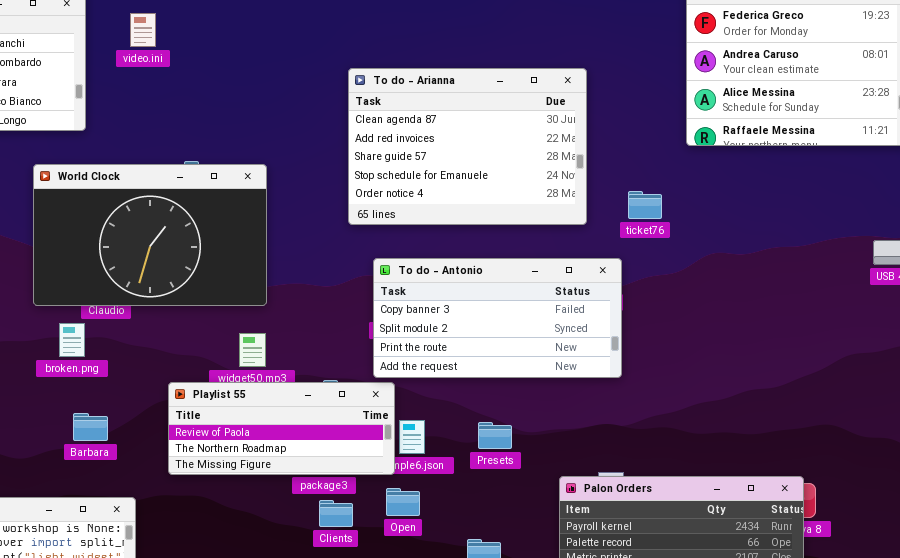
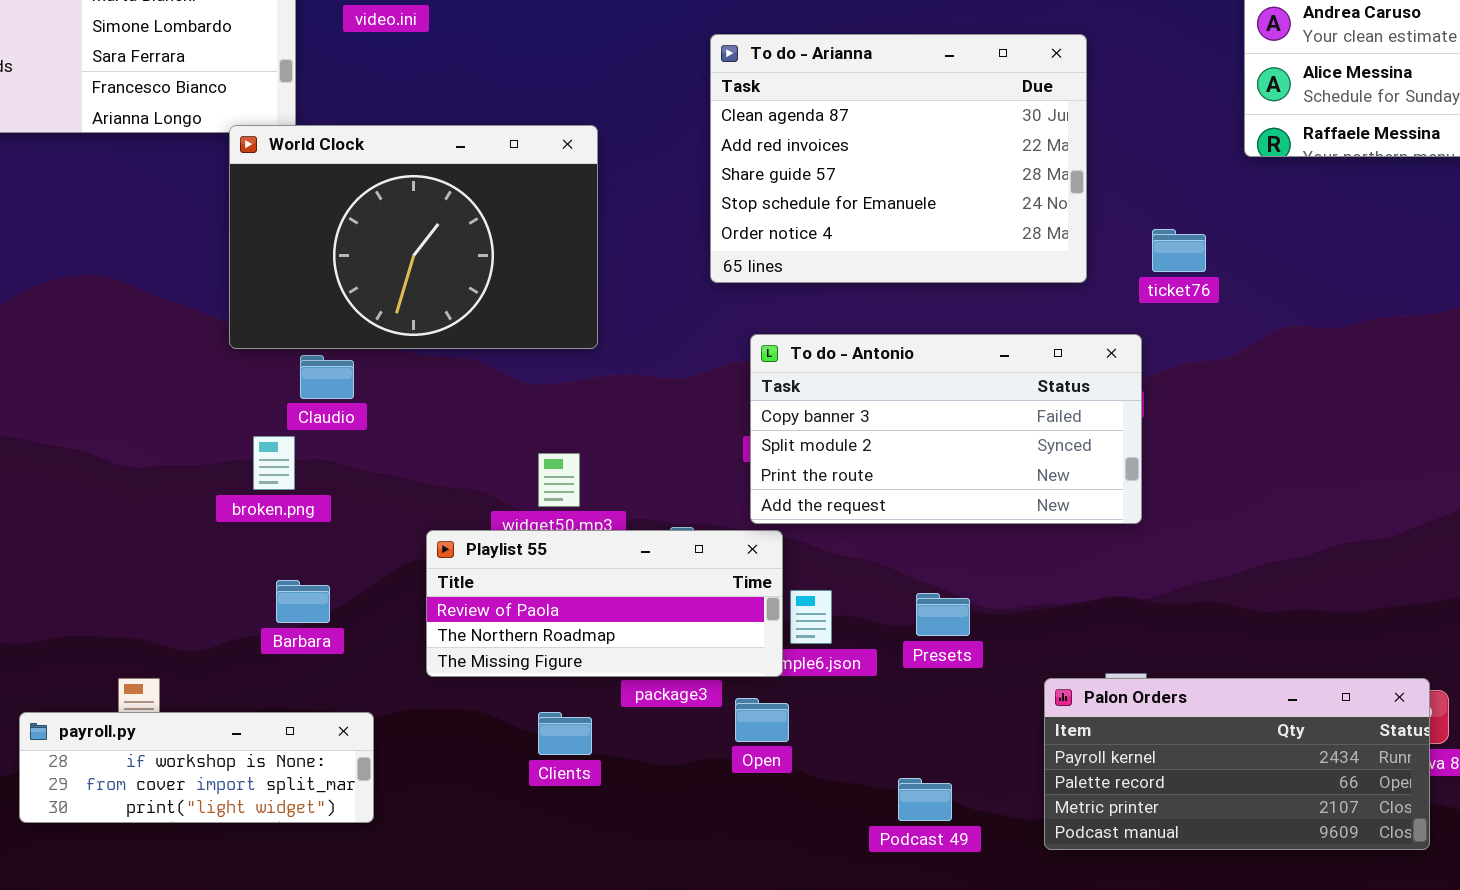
World Clock: [33,164,267,306] -> [229,125,598,349], moved
Open: [386,488,420,516] -> [735,698,789,742], moved
Clients: [319,500,353,527] -> [538,712,592,755], moved

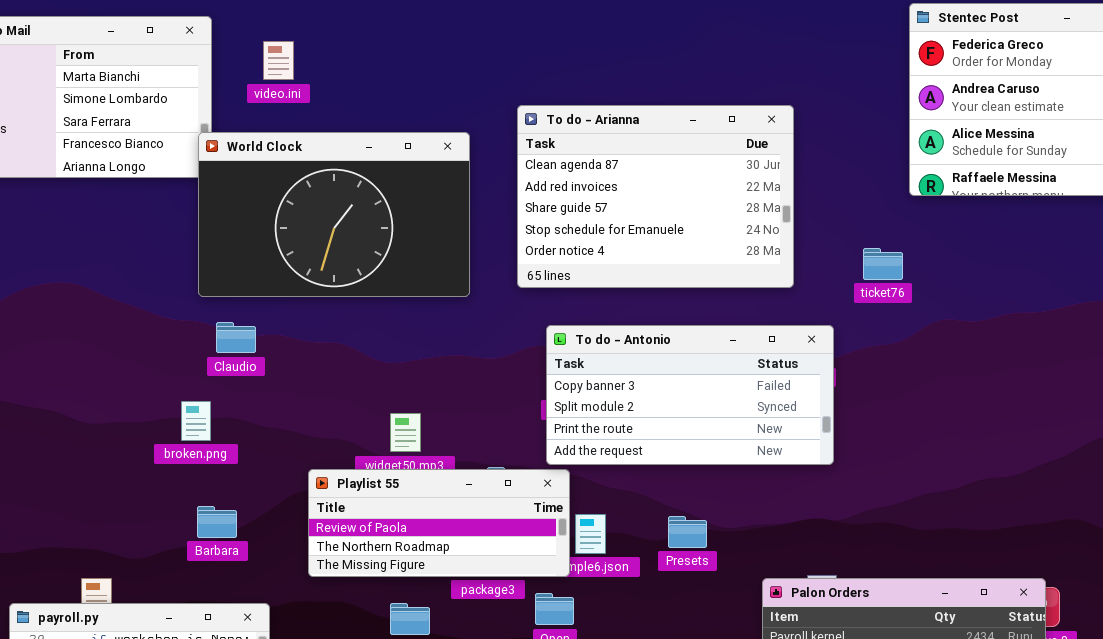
World Clock: [229,125,598,349] -> [198,132,470,297], moved
ticket76: [1152,229,1206,272] -> [863,248,903,280], moved
Claudio: [300,355,354,399] -> [216,322,256,353], moved

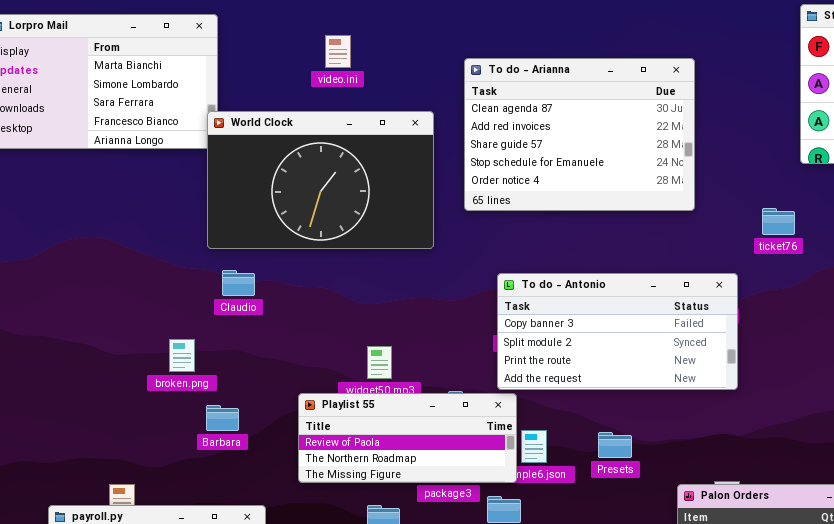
video.ini: [263,41,294,80] -> [325,35,351,68], moved
To do - Arianna: [517,105,794,288] -> [464,58,695,211], moved
broken.png: [181,401,211,441] -> [169,339,195,372], moved
Barbara: [197,506,237,538] -> [206,405,239,431], moved

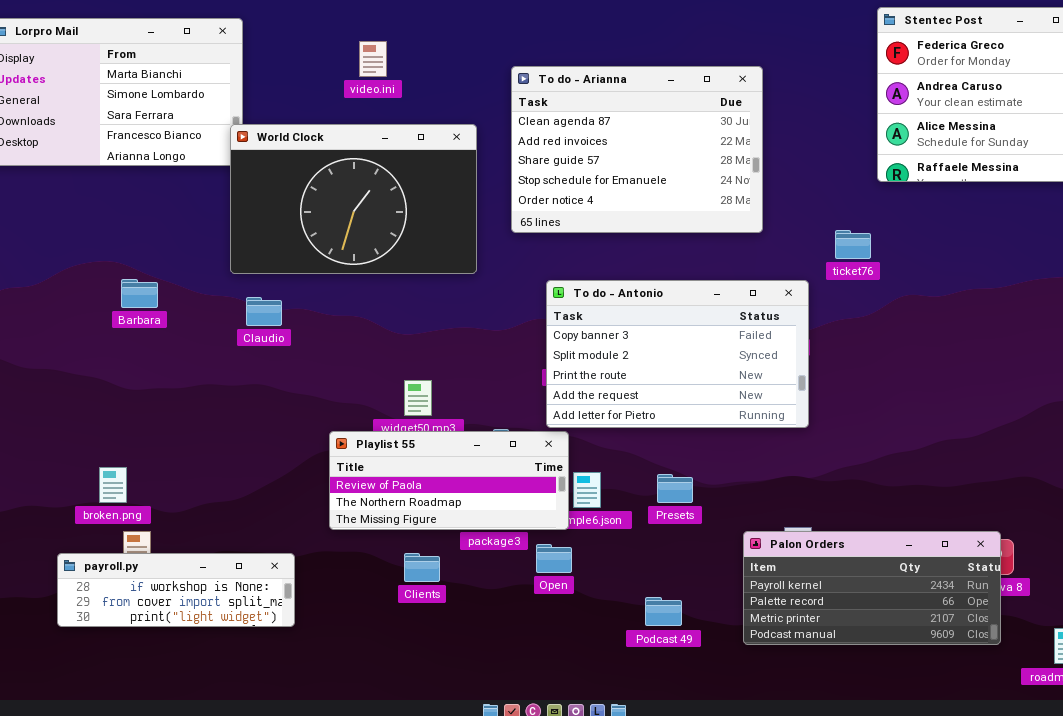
To do - Antonio: [497,273,738,390] -> [546,280,809,428], resized
broken.png: [169,339,195,372] -> [99,467,127,503], moved
Barbara: [206,405,239,431] -> [121,279,158,308], moved

